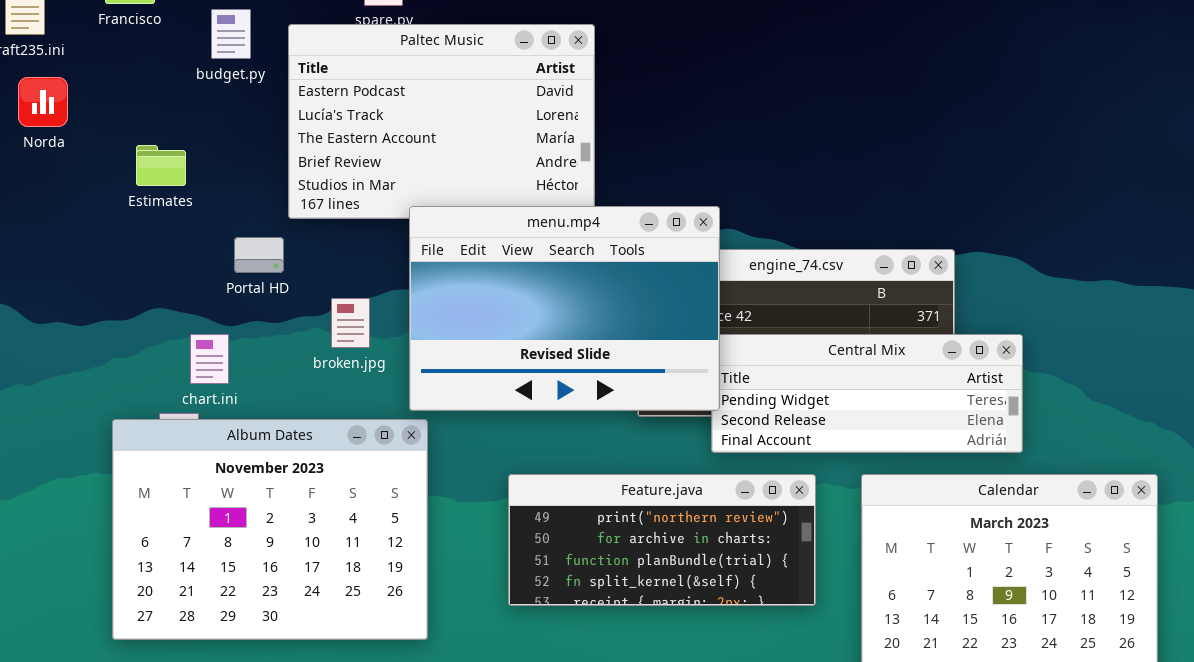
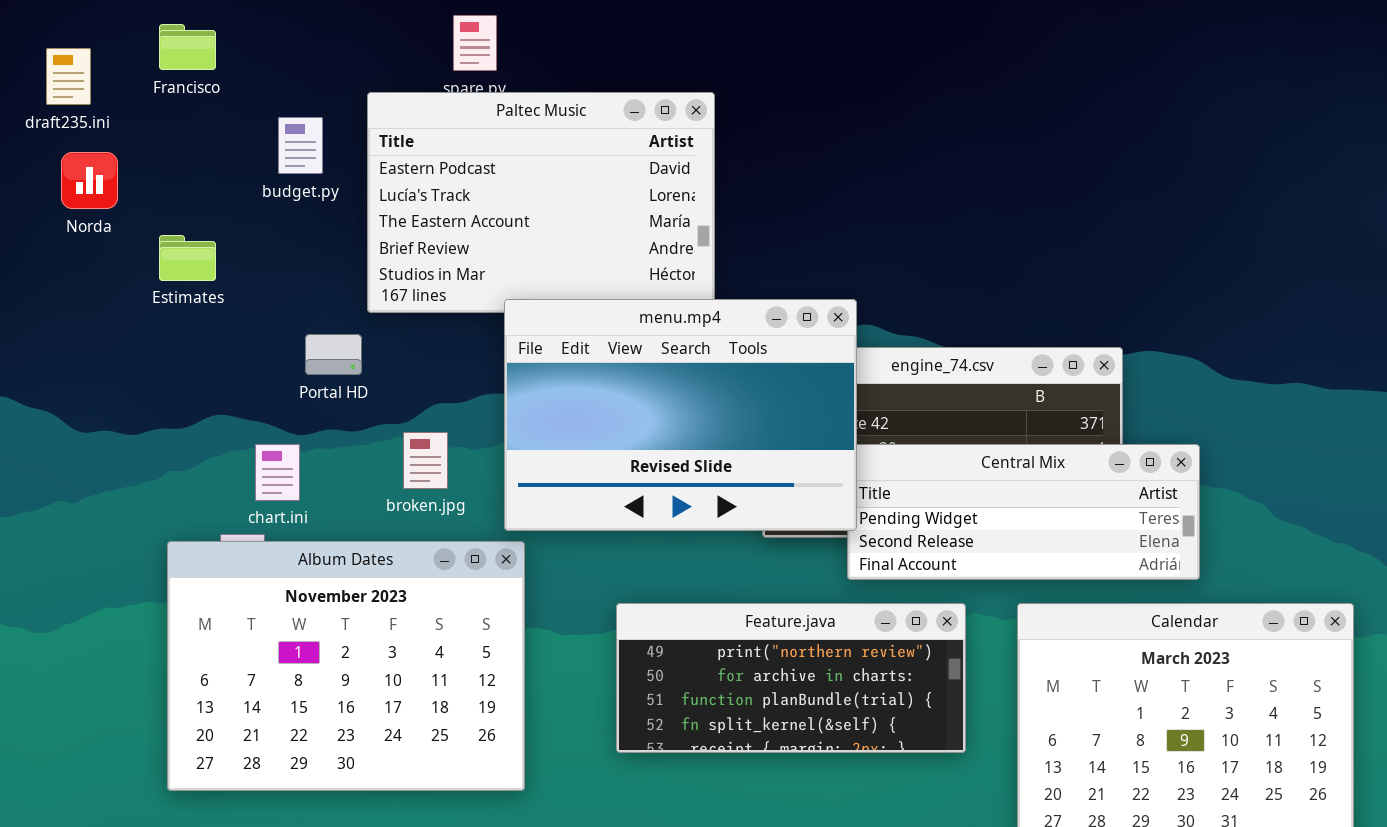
budget.py: [211,9,251,59] -> [278,117,323,174], moved
Estimates: [136,145,186,186] -> [159,235,216,281], moved
broken.jpg: [331,298,370,348] -> [403,432,448,489], moved

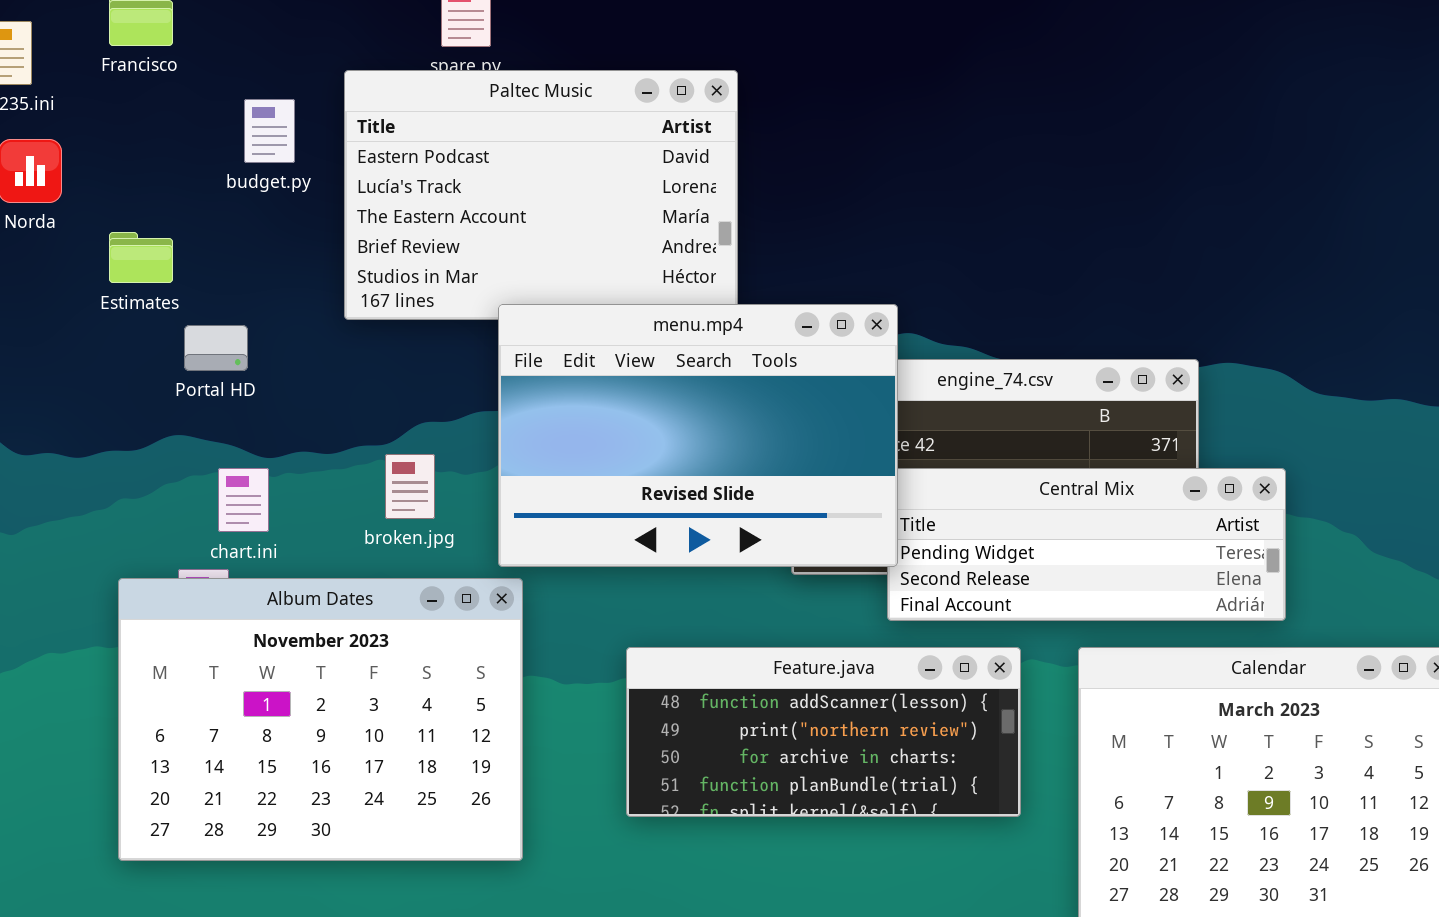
Portal HD: [305,334,362,375] -> [184,325,248,371], moved
Feature.java: [616,603,966,753] -> [626,647,1021,817], scrolled up 1 row

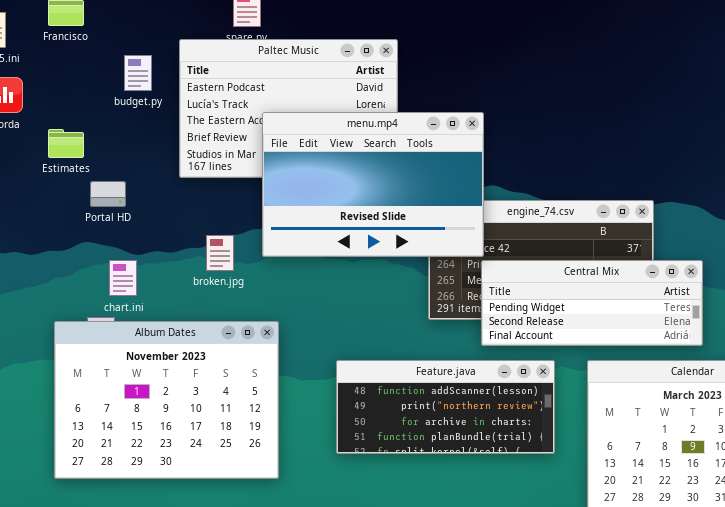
menu.mp4: [498,304,898,567] -> [262,112,484,257], moved
broken.jpg: [385,454,435,519] -> [206,235,234,271], moved

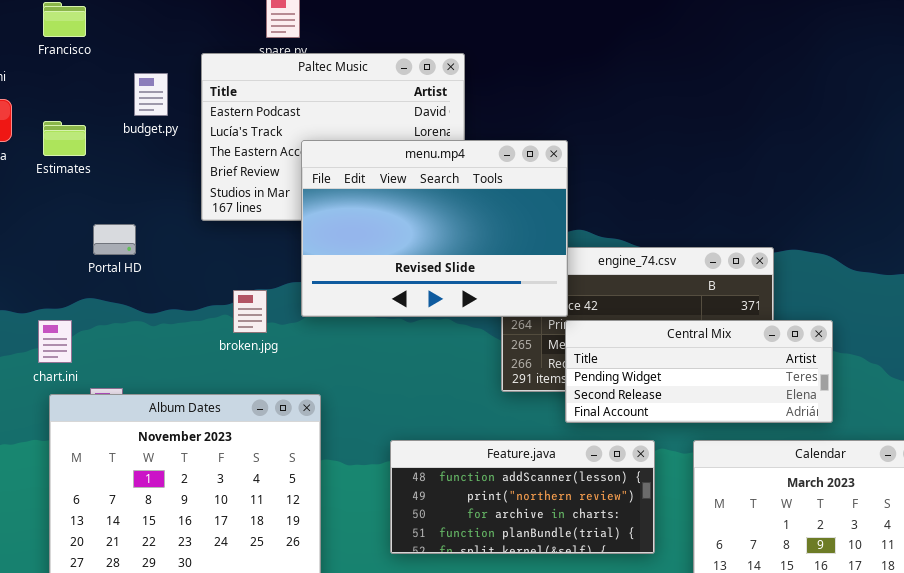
Estimates: [48,129,84,158] -> [43,121,86,156], moved
chart.ini: [109,260,137,296] -> [38,320,72,363], moved

